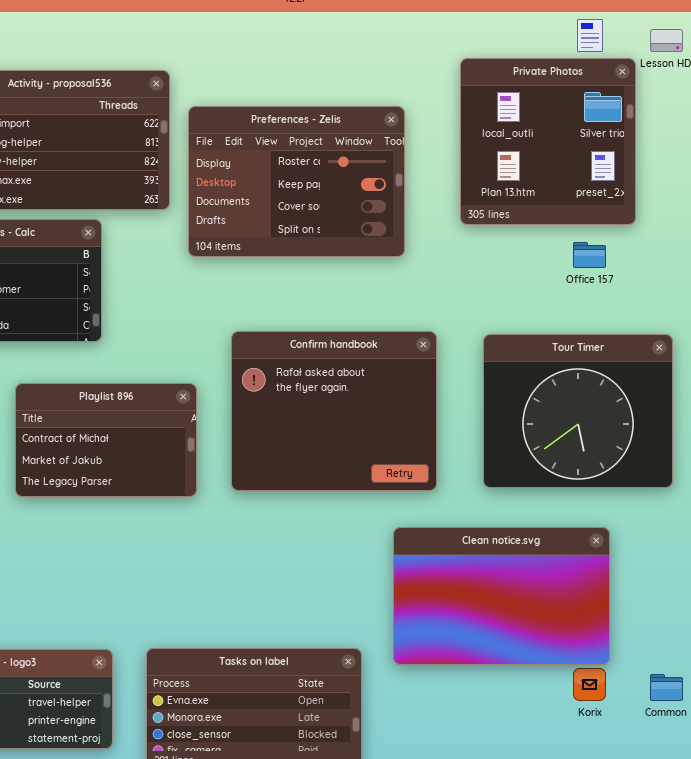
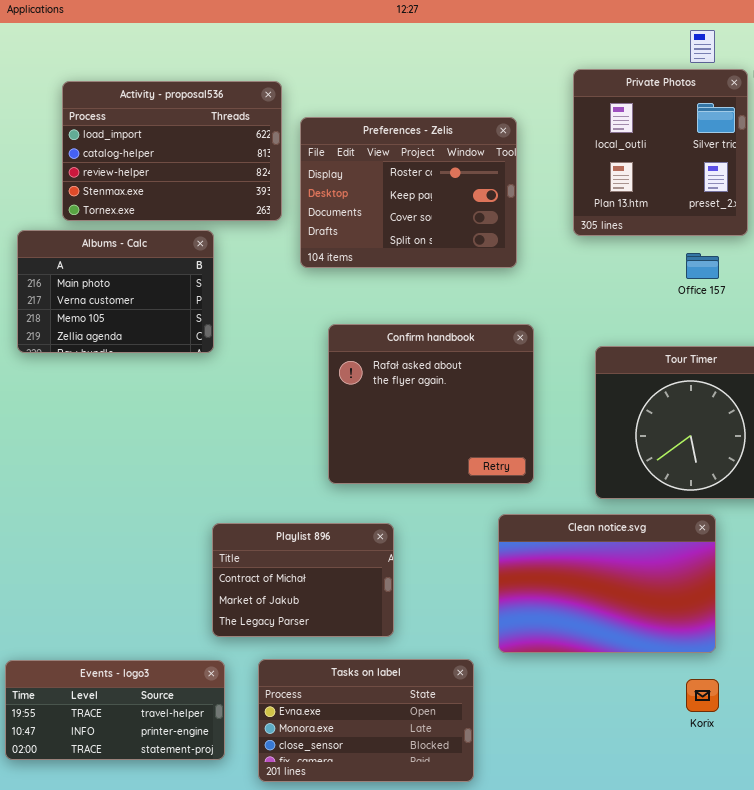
Confirm handbook: [231,331,437,491] -> [328,324,534,484], moved
Playlist 896: [15,383,197,497] -> [212,523,394,637], moved
Clean notice.svg: [393,527,610,665] -> [498,514,716,653], moved

